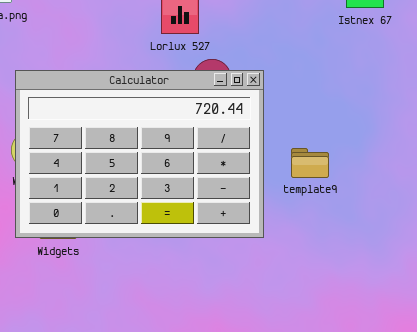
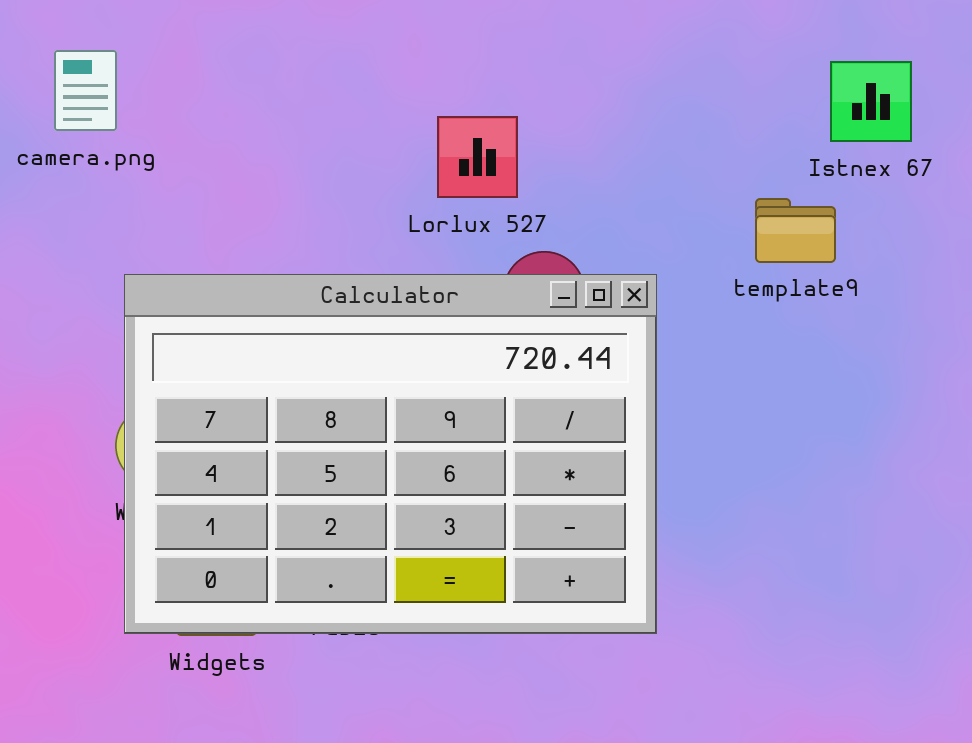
template9: [291,148,329,178] -> [755,198,836,263], moved

